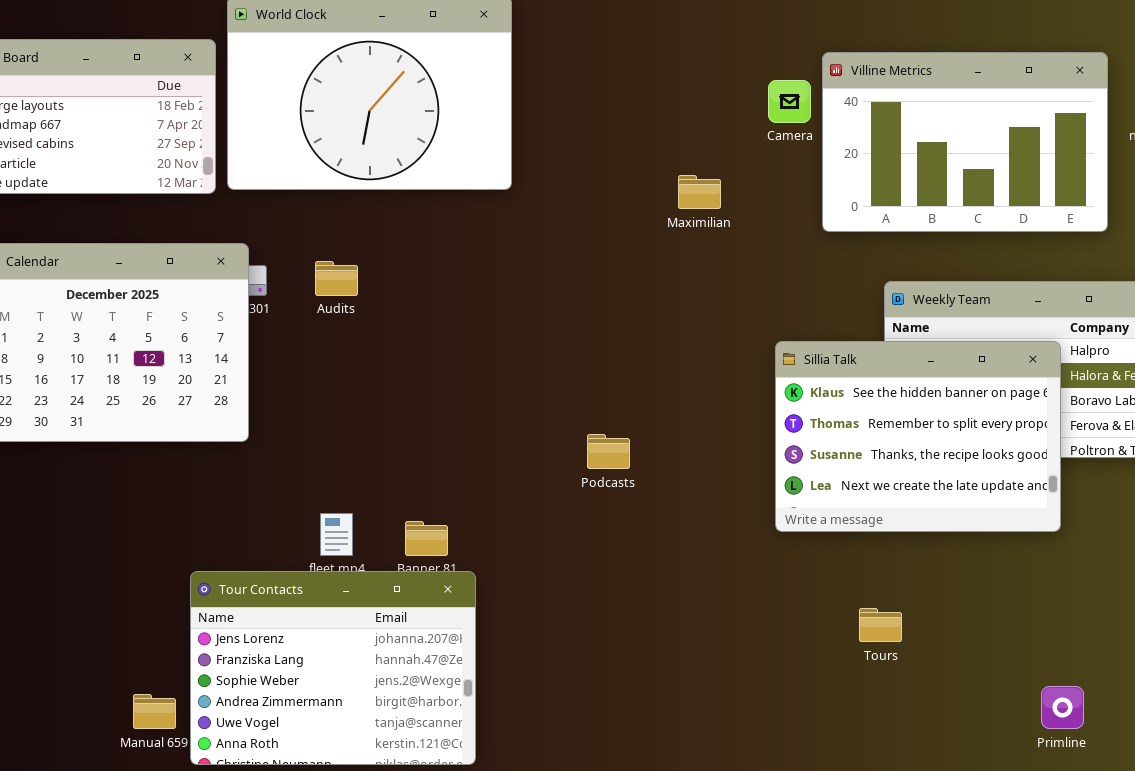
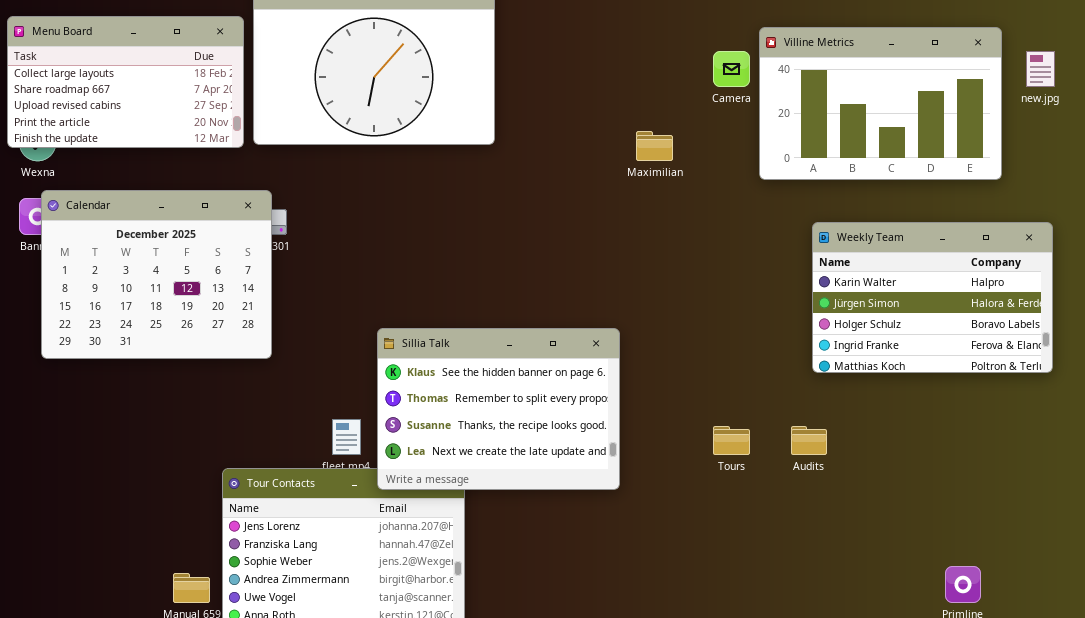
Audits: [315,261,358,296] -> [791,426,827,455], moved
Sillia Talk: [775,341,1061,532] -> [377,328,620,490], moved
Tours: [859,608,902,642] -> [713,426,750,455], moved

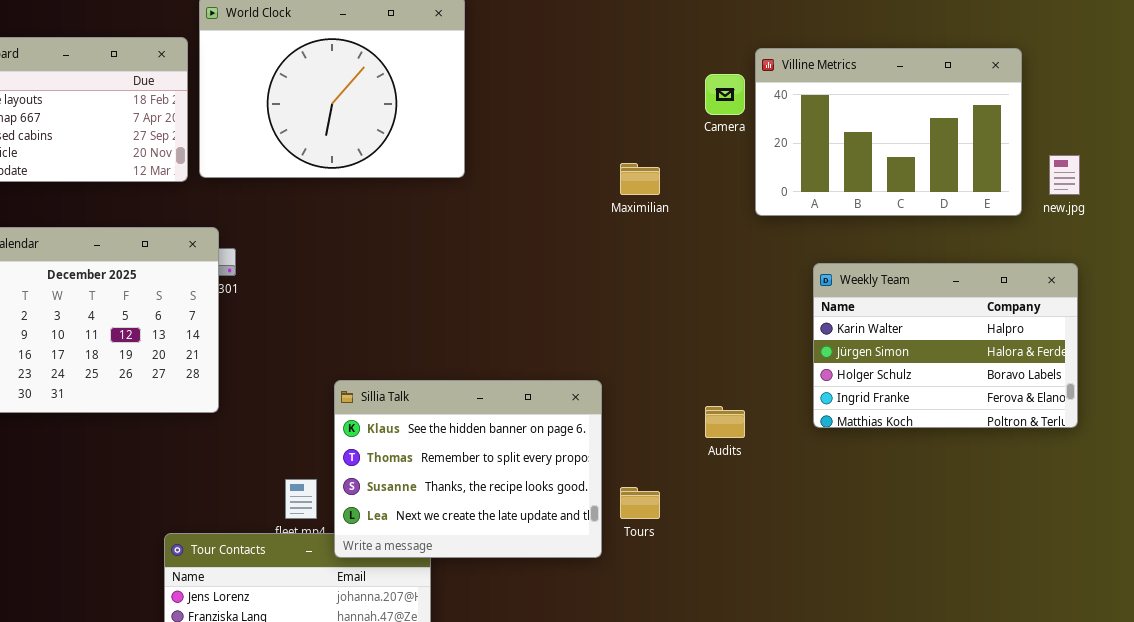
new.jpg: [1026,51,1055,87] -> [1049,155,1080,195], moved
Tours: [713,426,750,455] -> [620,487,660,519], moved
Audits: [791,426,827,455] -> [705,406,745,438], moved

